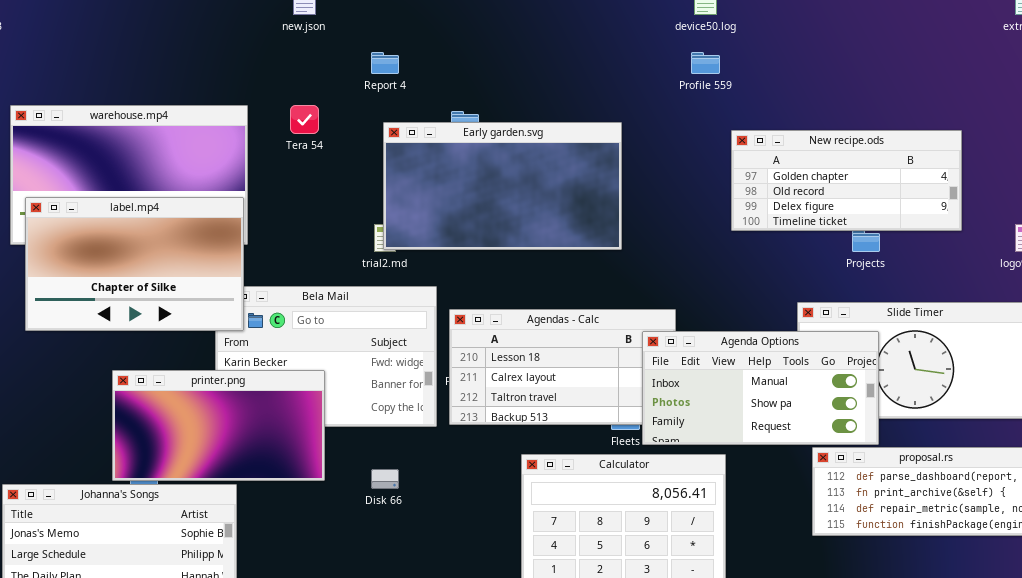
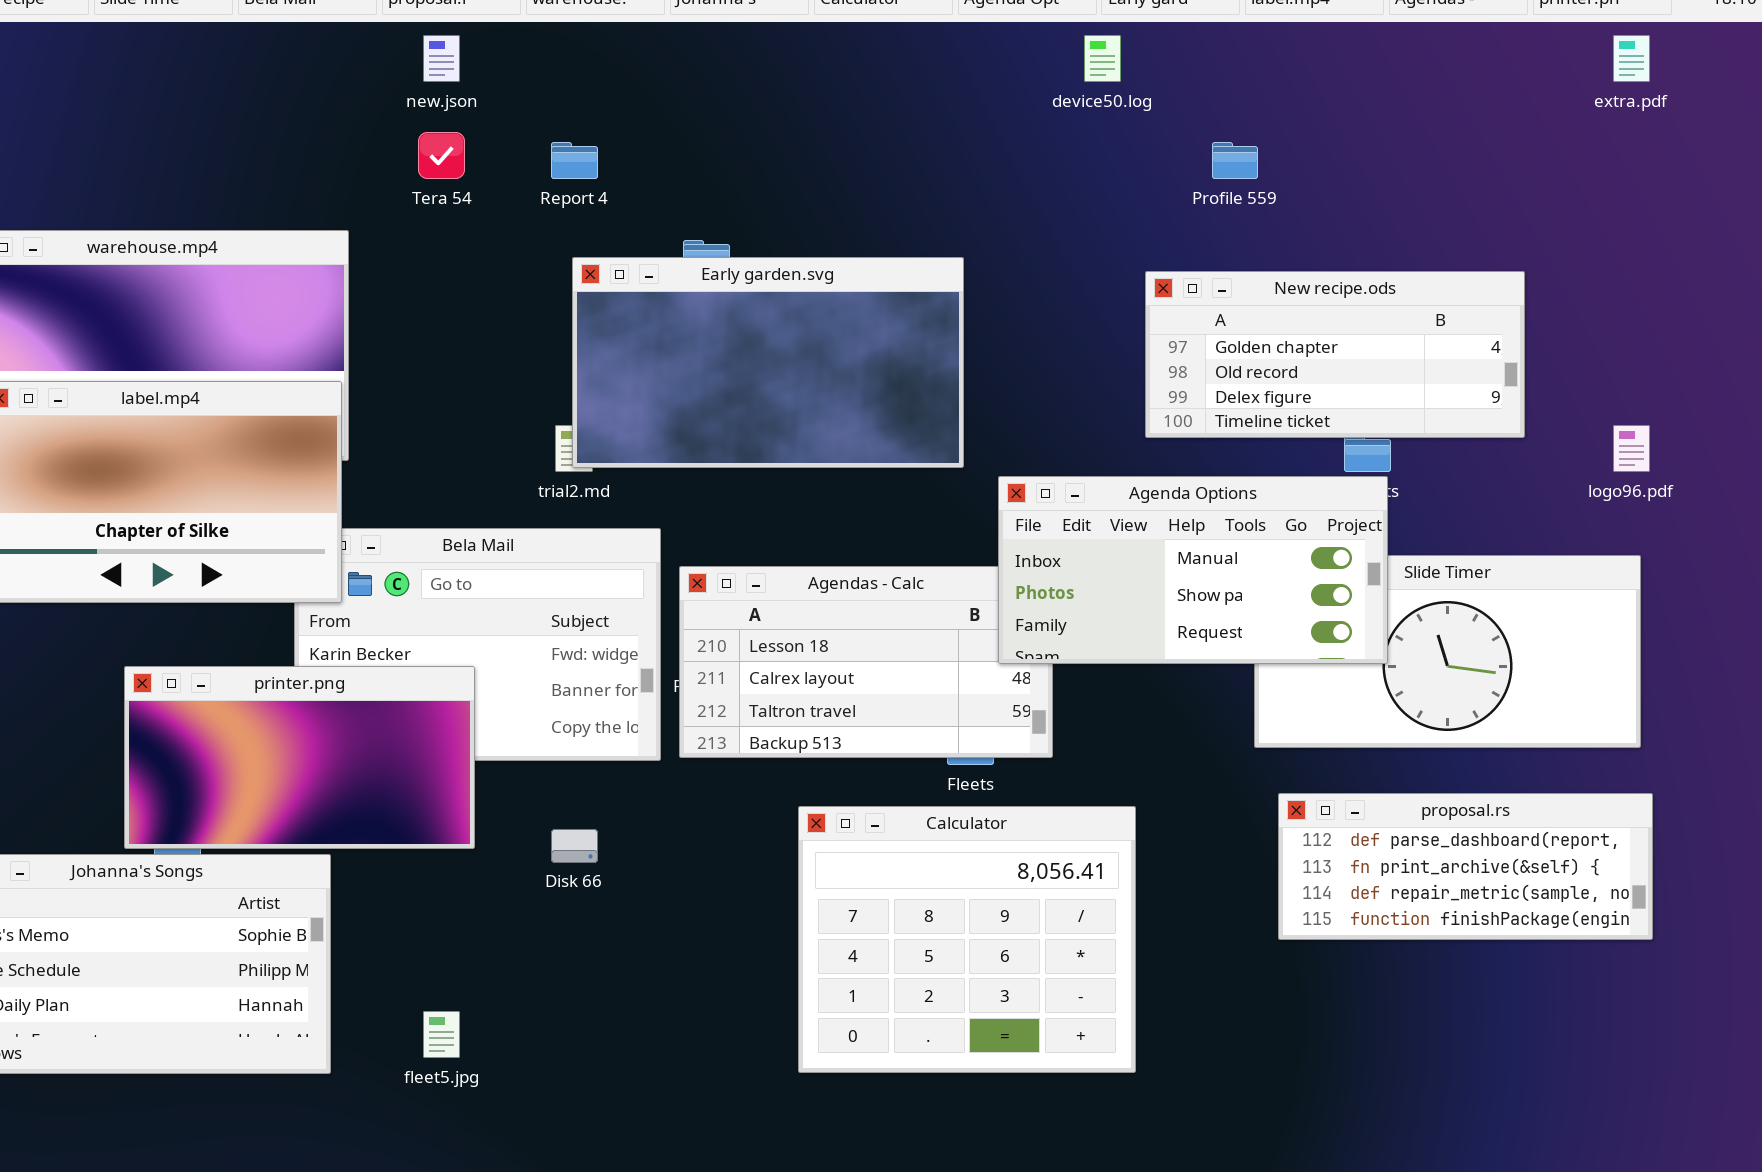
Profile 559: [691,52,720,74] -> [1212,142,1258,179], moved
Tera 54: [290,105,319,134] -> [418,132,465,179], moved
Agenda Options: [642,331,879,445] -> [998,476,1388,664], moved

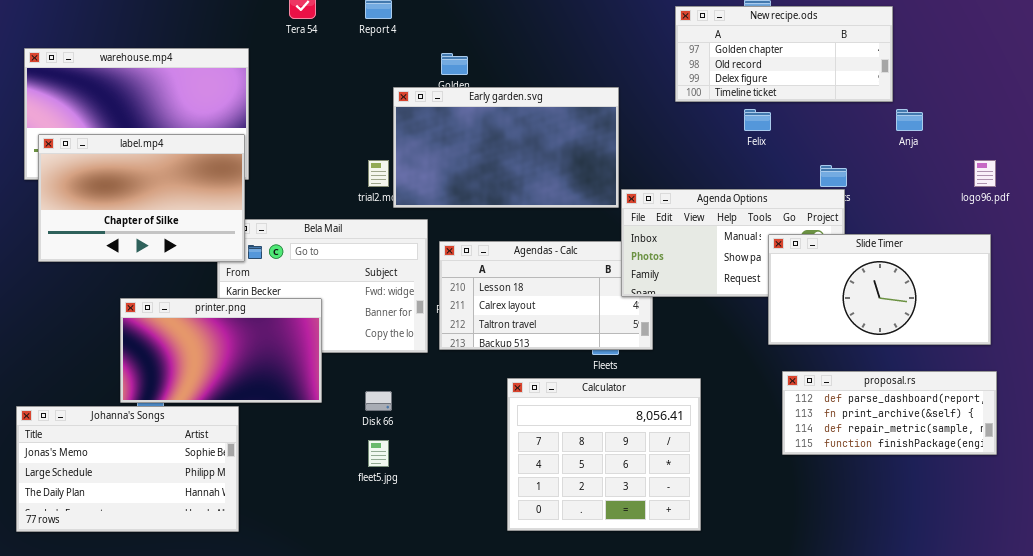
Early garden.svg: [572,257,964,468] -> [393,87,619,208], moved
New recipe.ods: [1145,271,1525,438] -> [675,6,893,102], moved
Slide Timer: [1254,555,1641,748] -> [768,234,991,345], raised
fleet5.jpg: [423,1011,460,1058] -> [368,440,389,467], moved

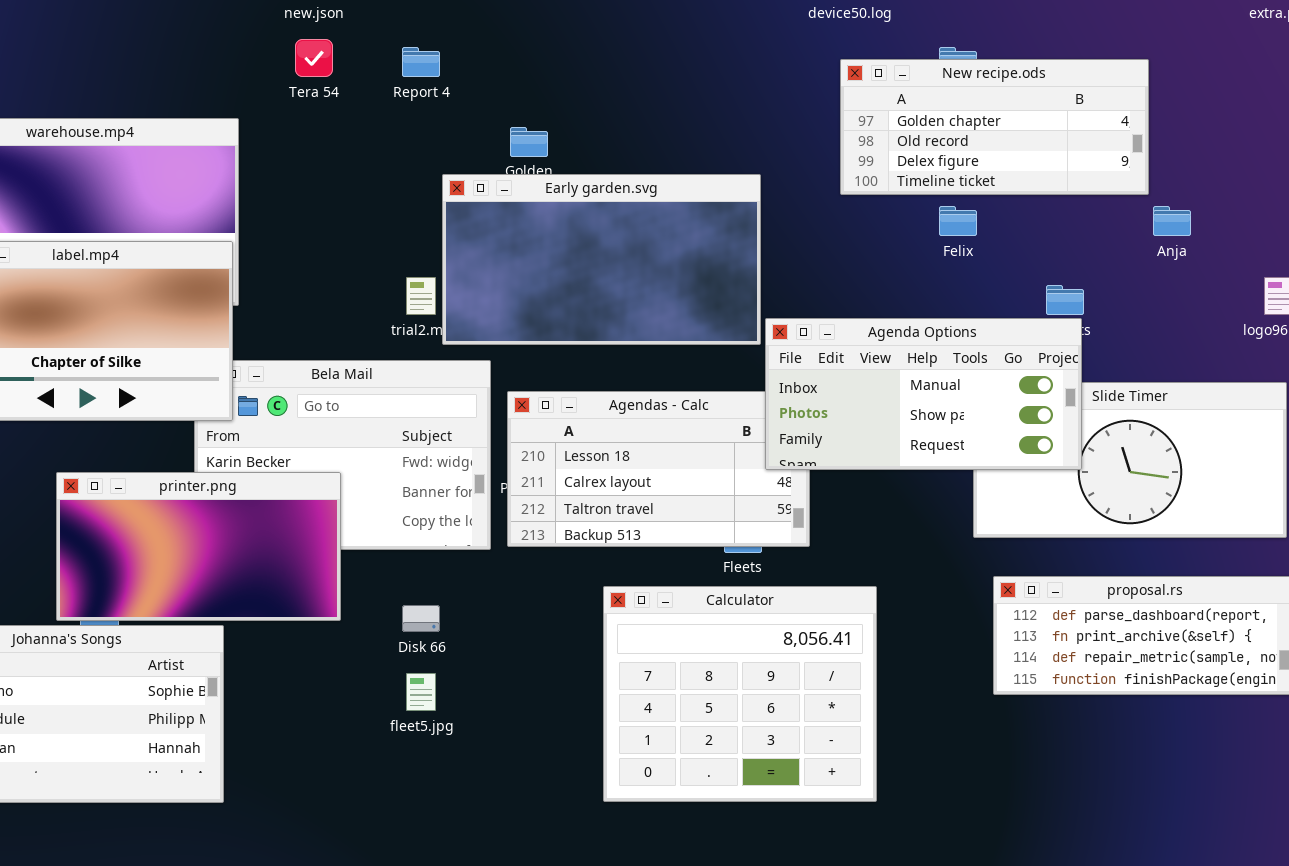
Agenda Options: [621,189,845,297] -> [765,318,1082,470], raised

